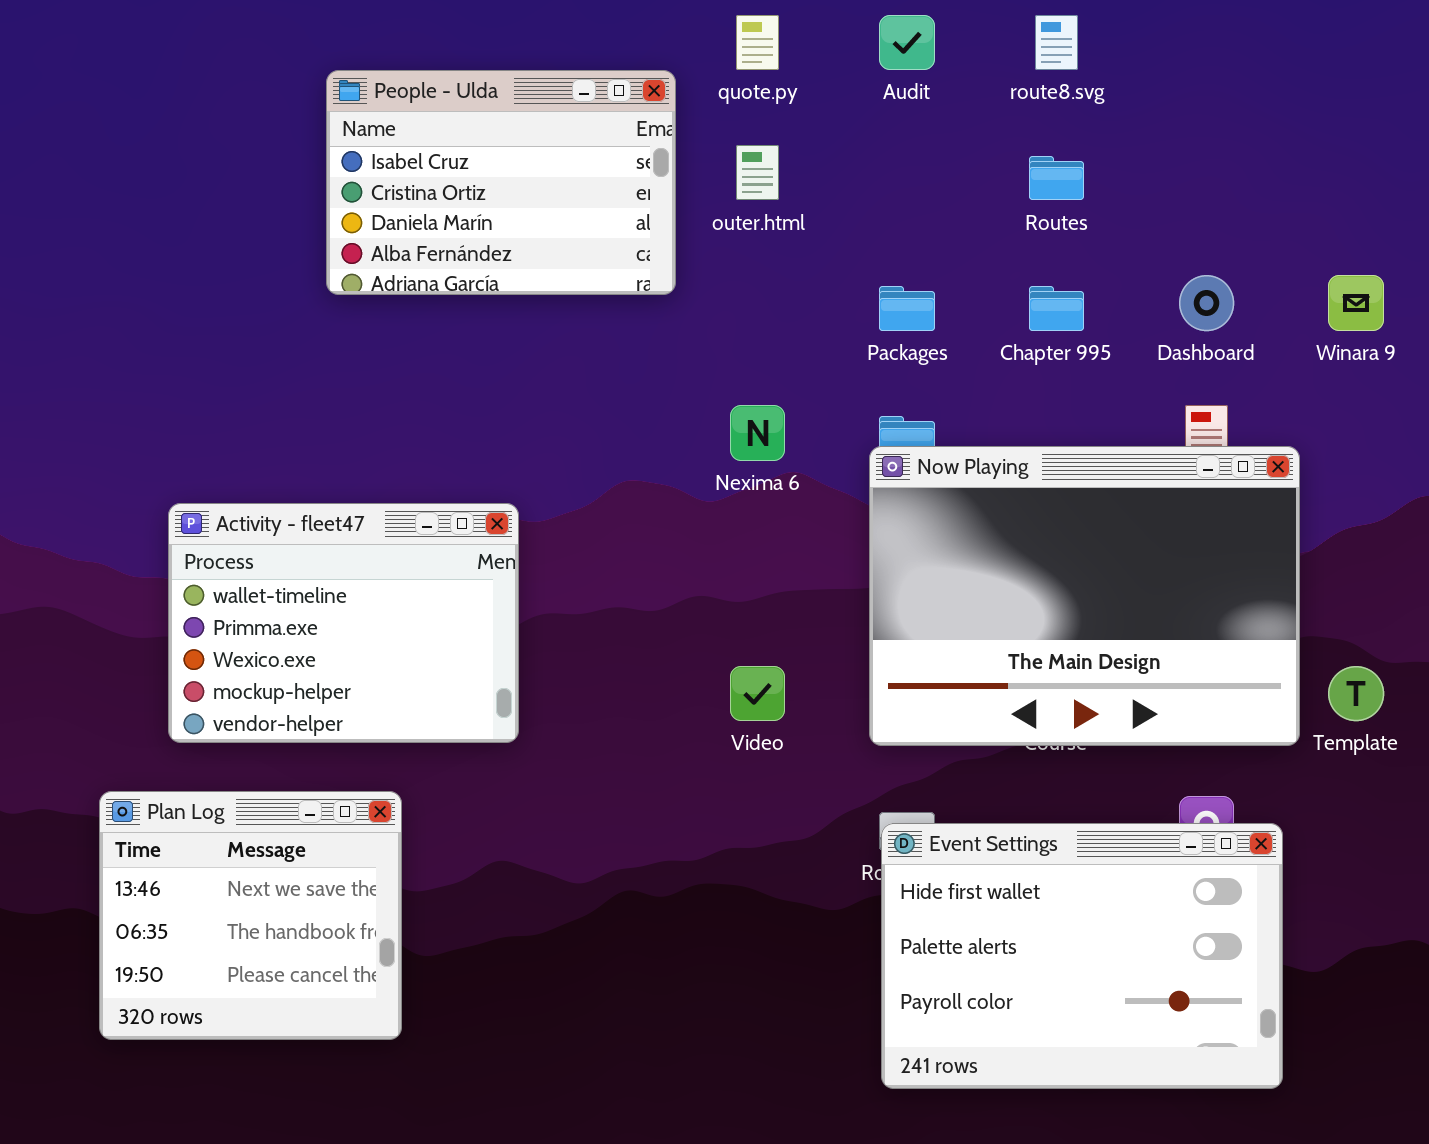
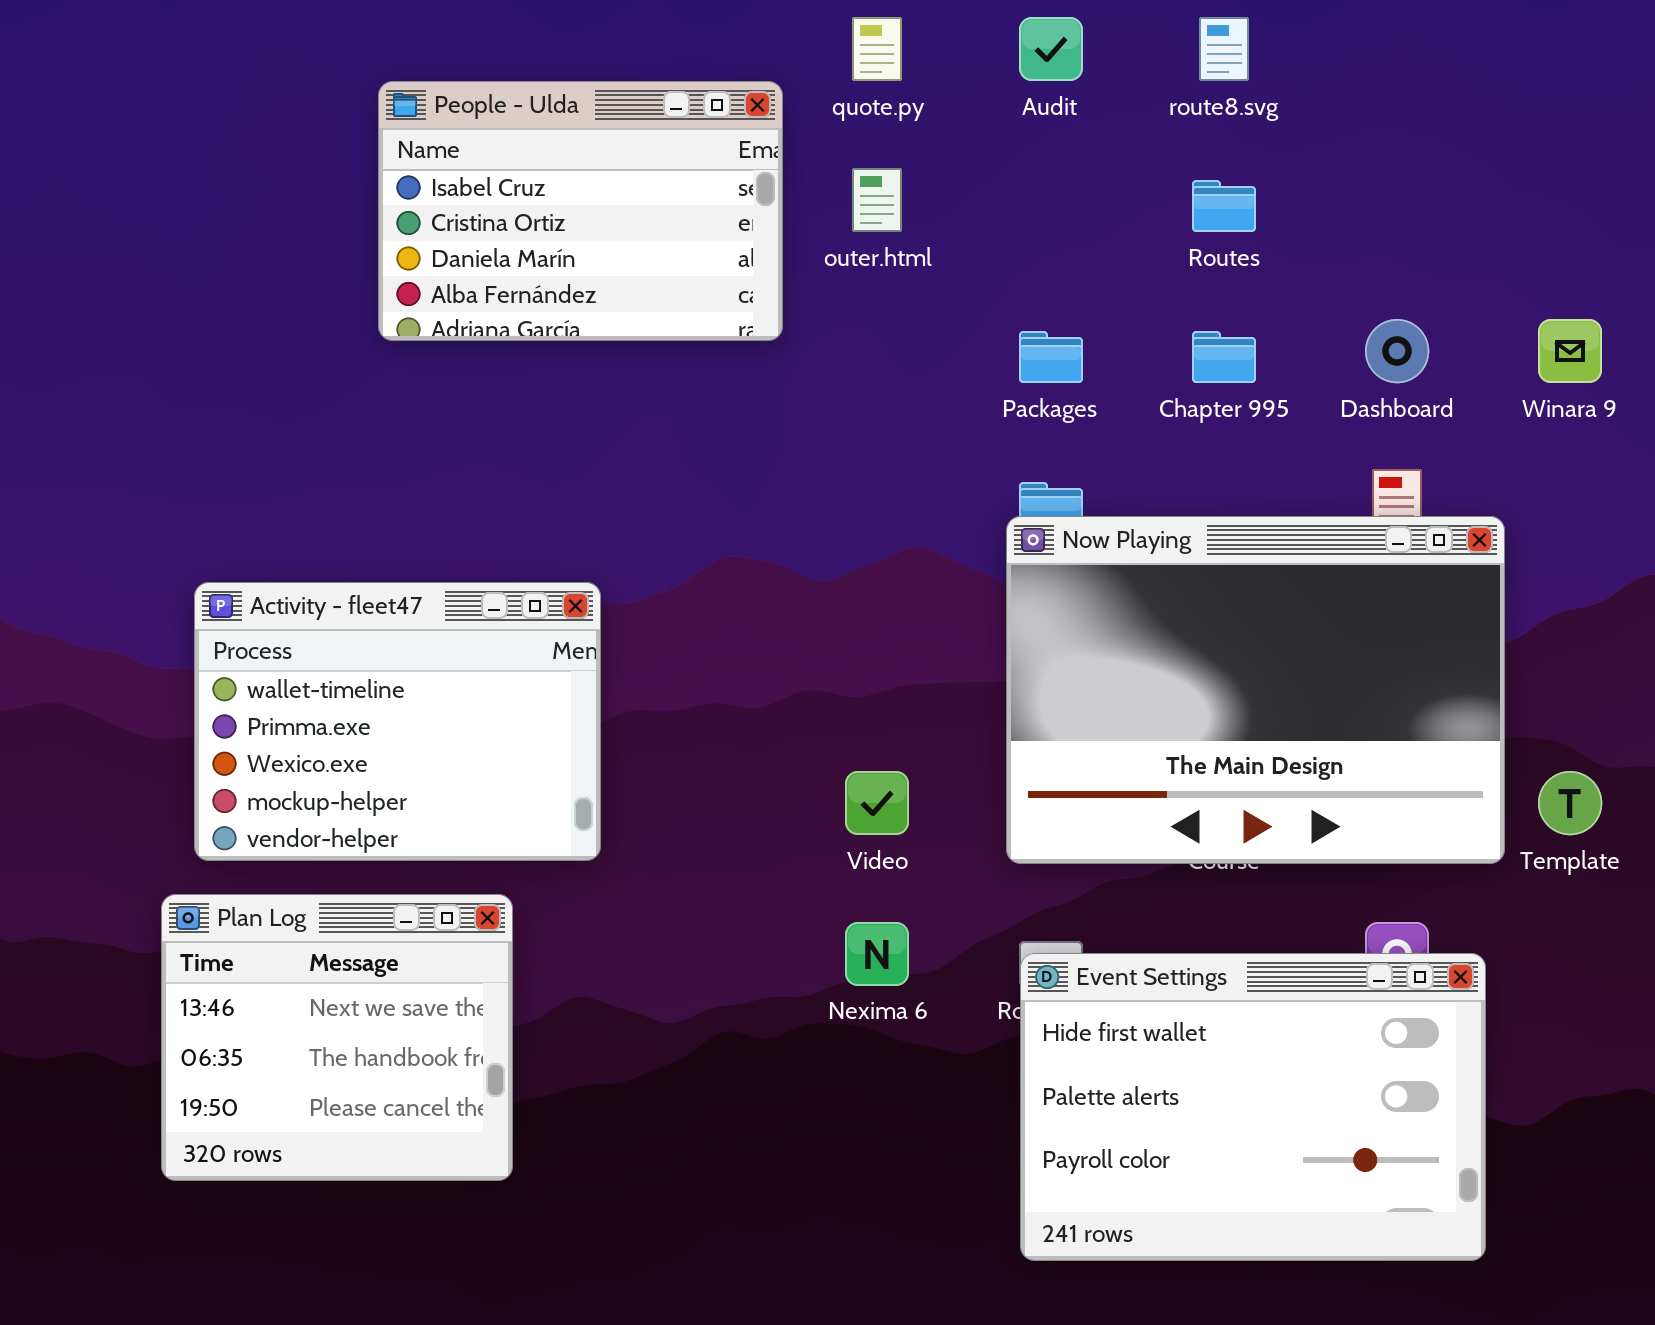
Nexima 6: [730,405,785,461] -> [845,922,909,986], moved
Plan Log: [99,791,402,1040] -> [161,894,513,1181], moved

